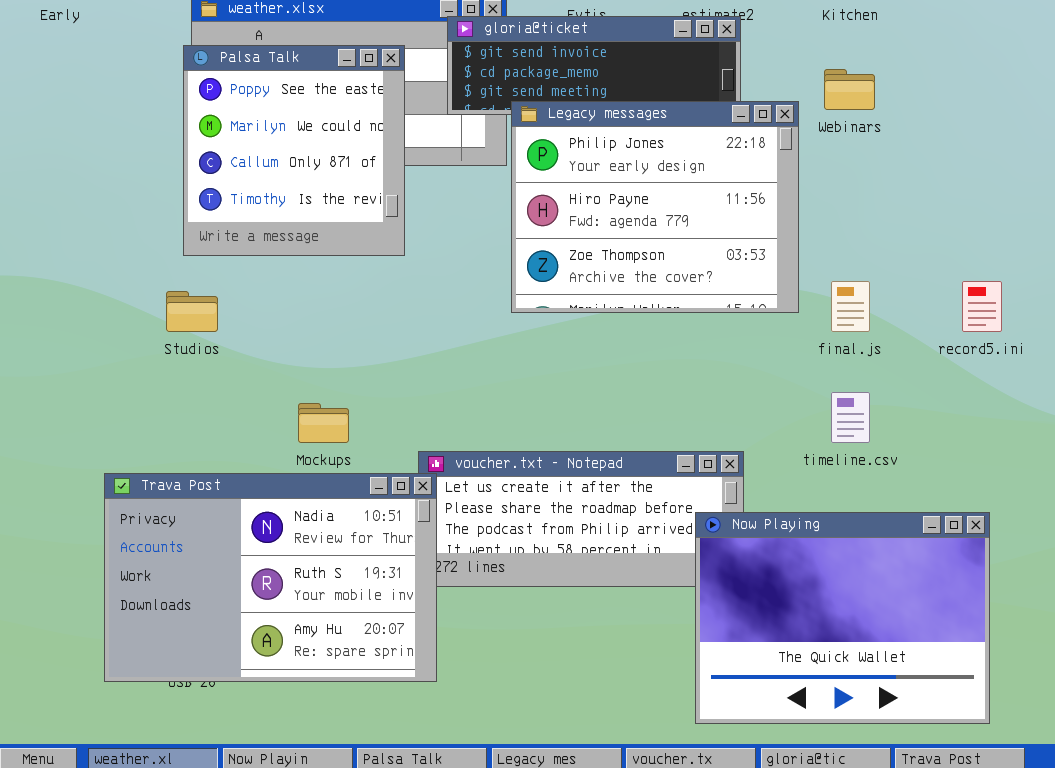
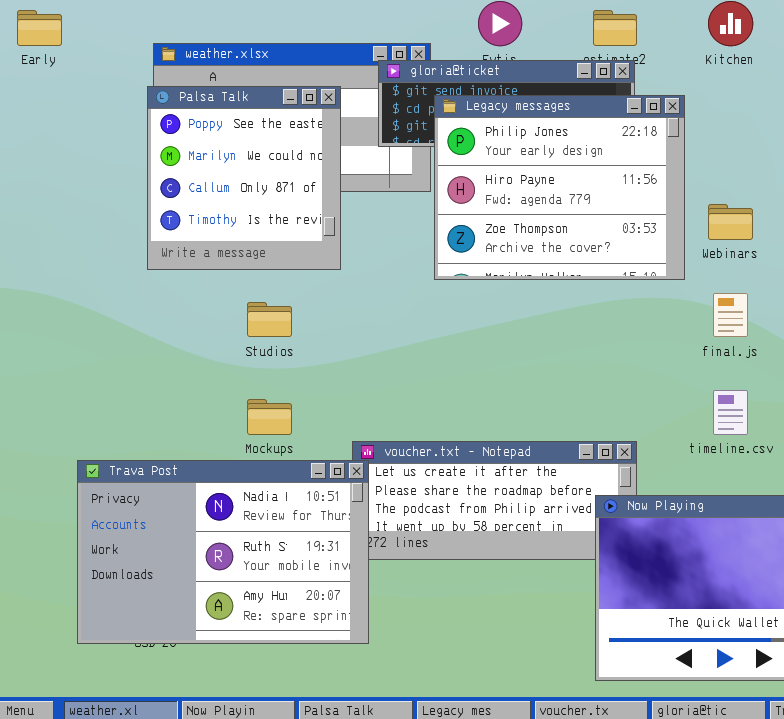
Webinars: [824,69,875,110] -> [708,204,753,240], moved
Legacy messages: [511,101,799,313] -> [434,95,685,280], moved
Studios: [166,291,218,332] -> [247,302,292,337], moved

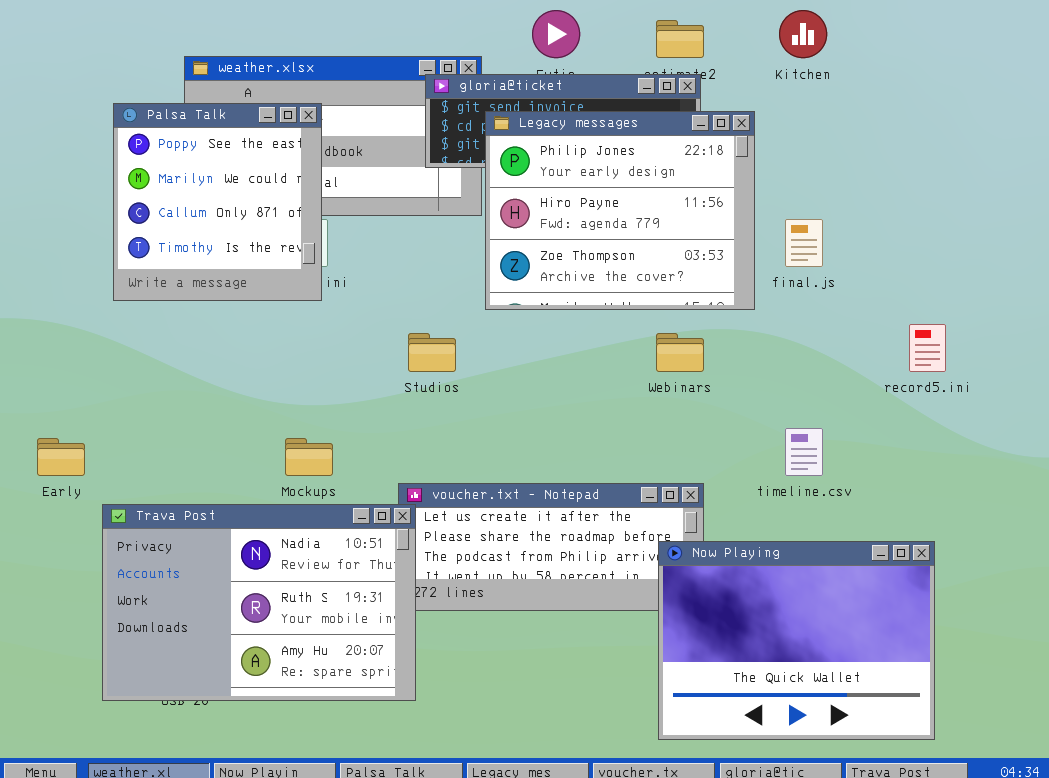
Early: [17,10,62,46] -> [37,438,85,476], moved
Palsa Talk: [147,86,341,270] -> [113,103,322,301], moved
Webinars: [708,204,753,240] -> [656,333,704,372], moved
final.js: [713,293,748,337] -> [785,219,823,267], moved
Studios: [247,302,292,337] -> [408,333,456,372], moved

